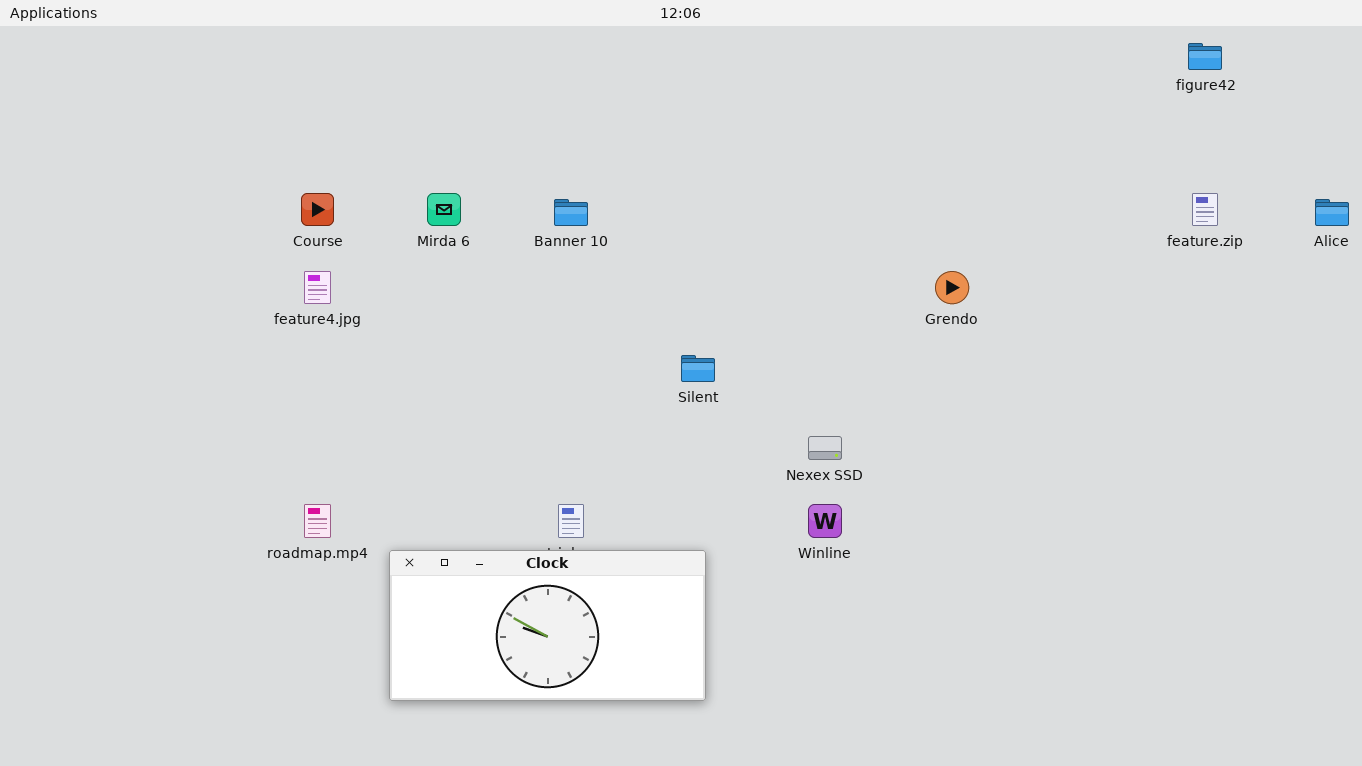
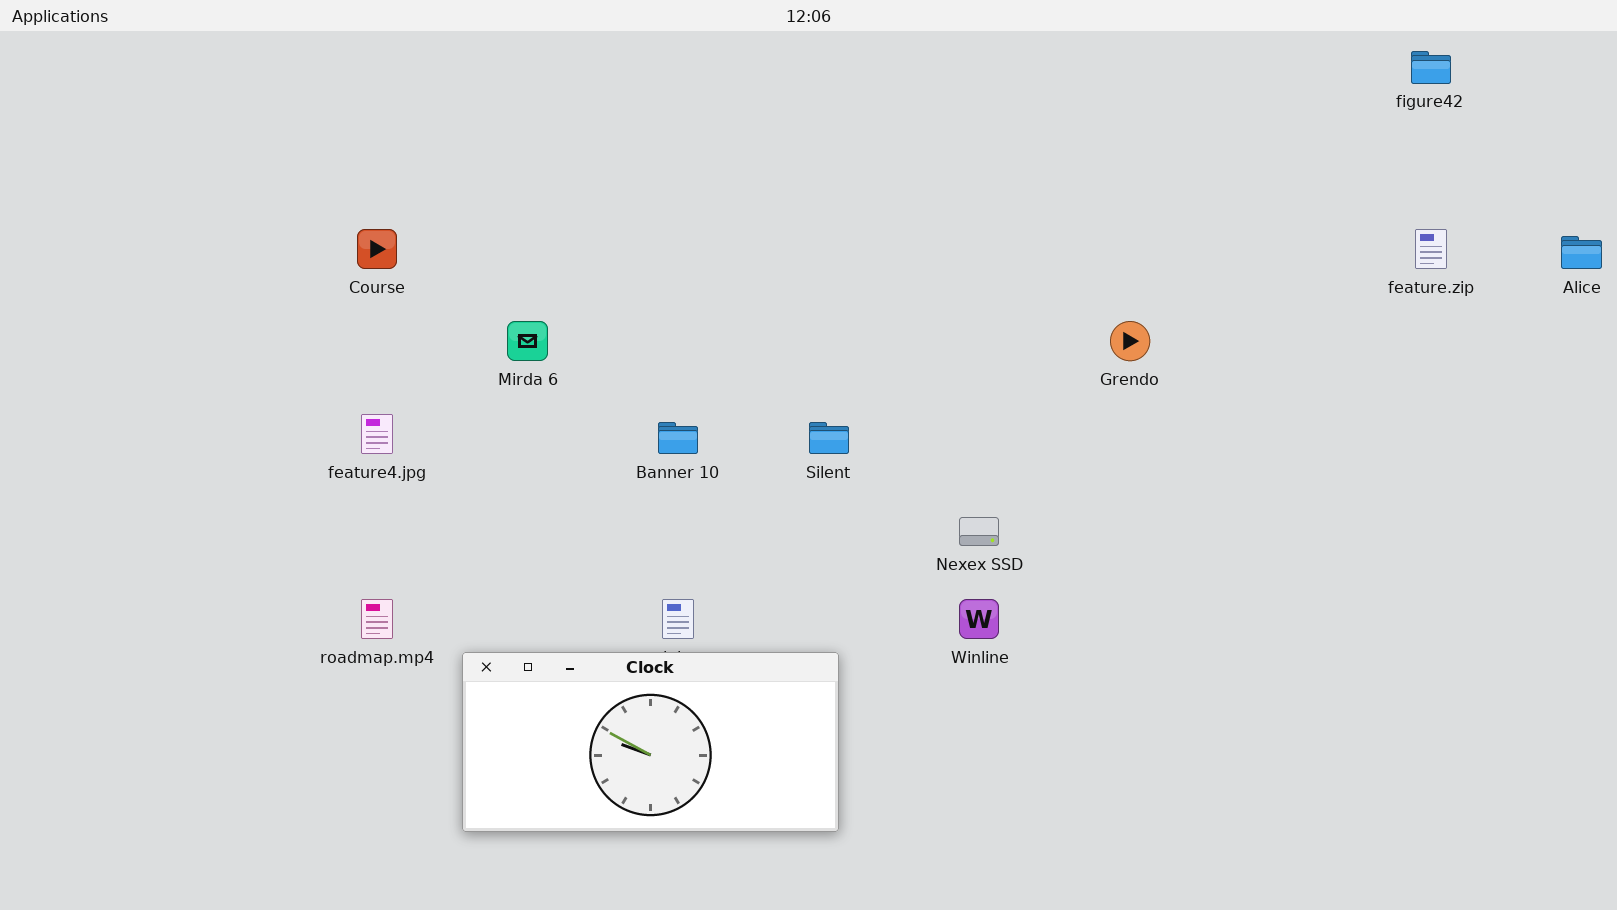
Mirda 6: [427,193,461,226] -> [507,321,548,361], moved
Banner 10: [554,199,588,226] -> [658,422,698,454], moved
feature4.jpg: [304,271,331,304] -> [361,414,393,454], moved

